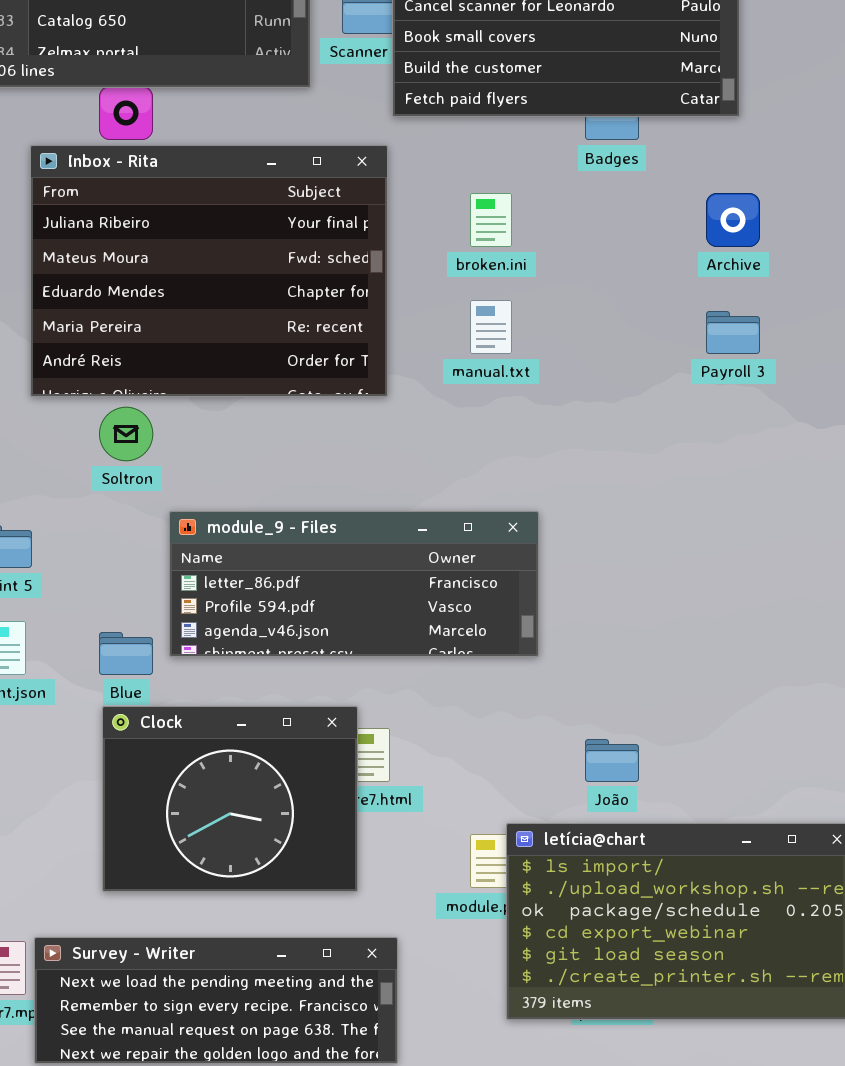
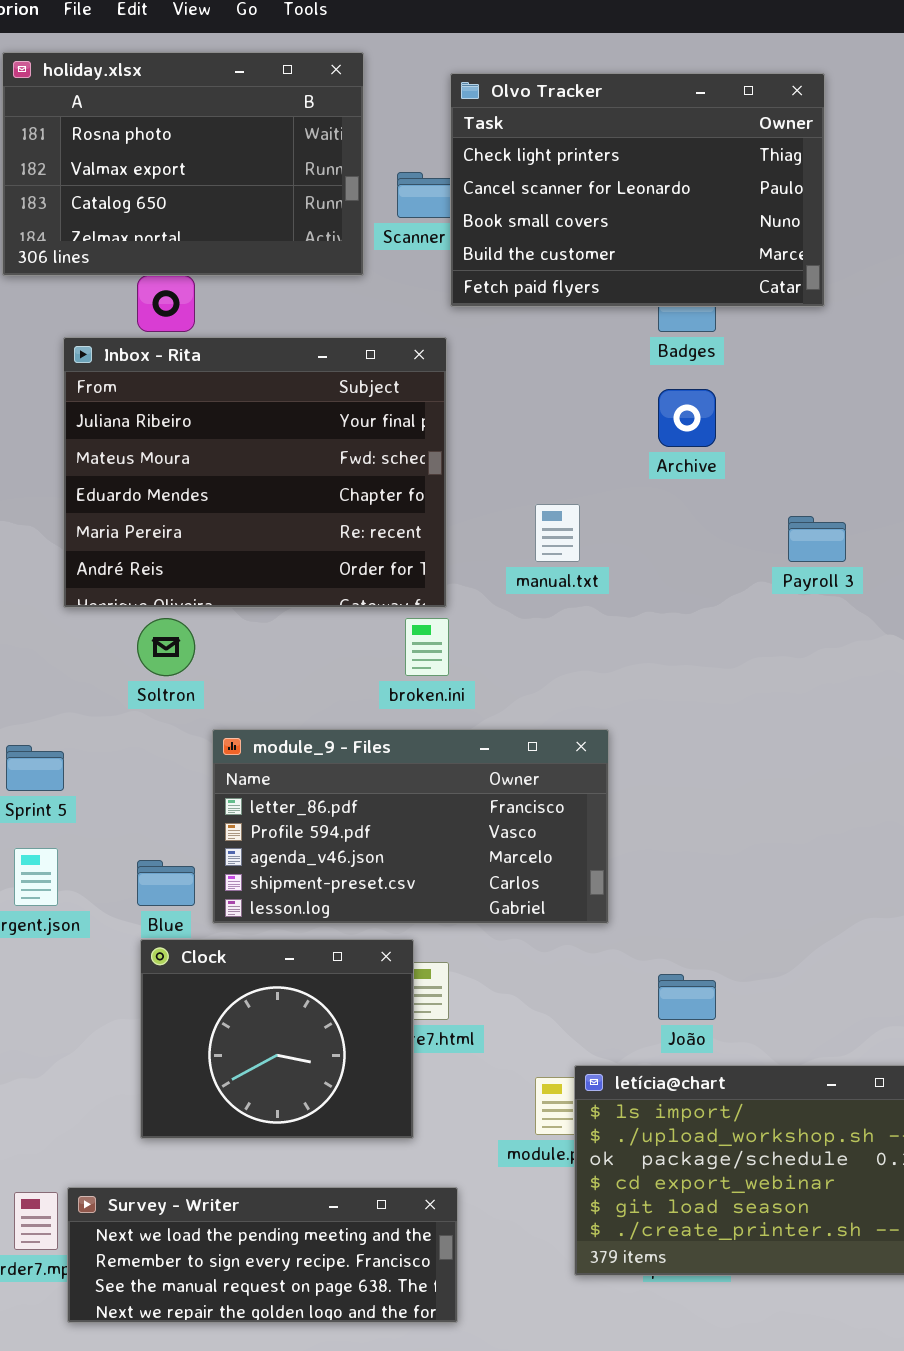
broken.ini: [470,193,512,247] -> [405,618,449,676], moved
Archive: [706,193,760,247] -> [658,389,716,447], moved
module_9 - Files: [169,511,539,657] -> [212,729,609,924], resized

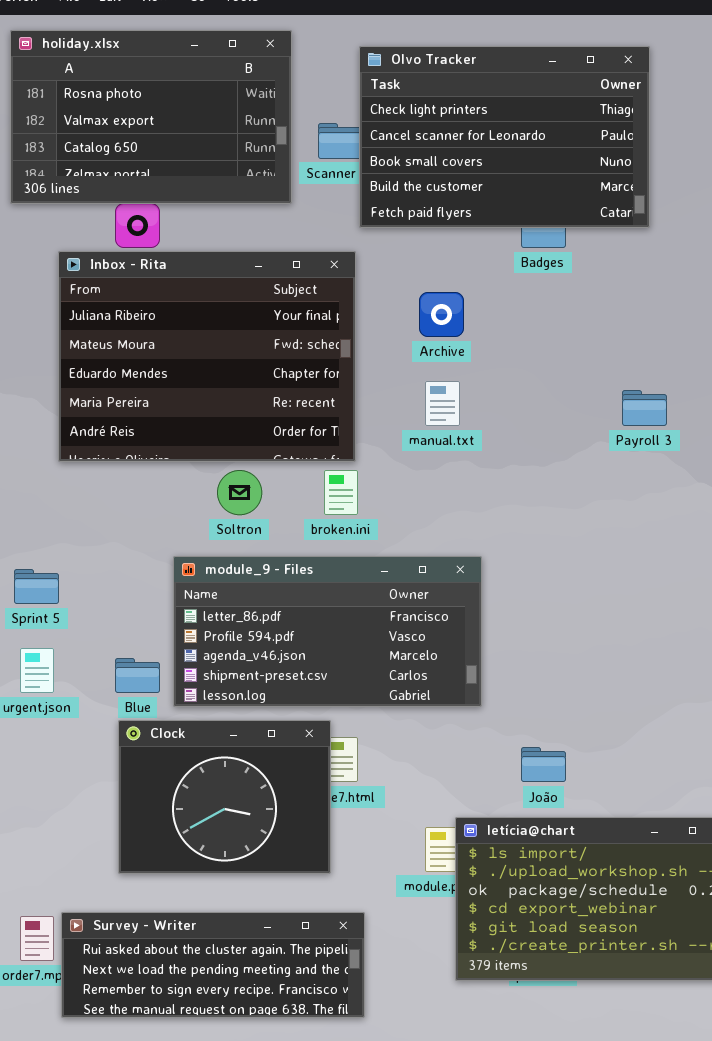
Archive: [658,389,716,447] -> [419,292,464,337], moved
Soltron: [137,618,195,676] -> [217,470,262,515], moved
Survey - Writer: [67,1187,458,1323] -> [61,912,365,1018], scrolled up 1 row

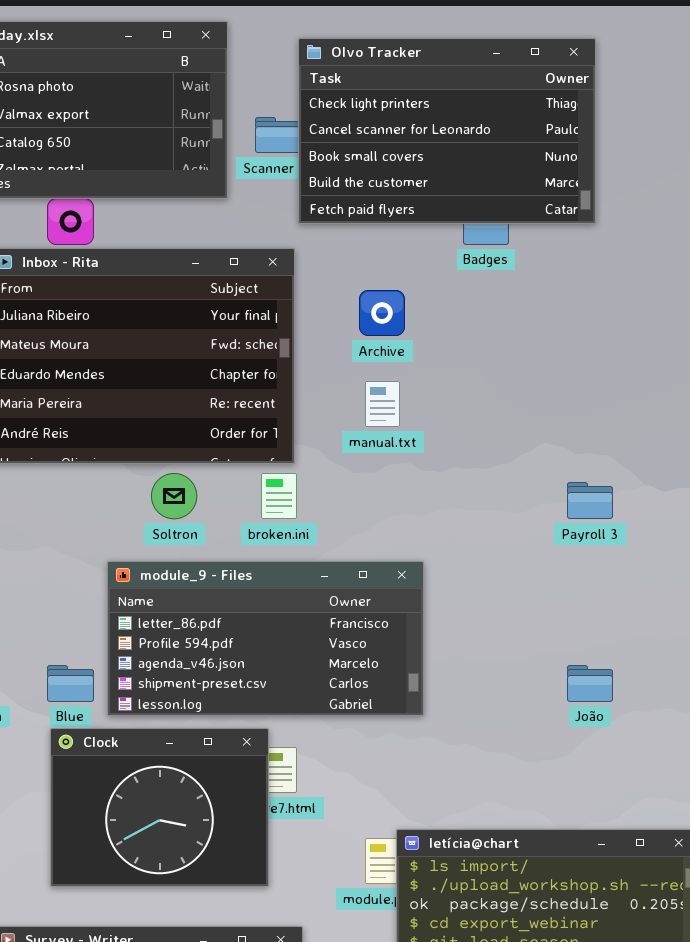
Payroll 3: [622,390,667,426] -> [567,482,613,519], moved
João: [521,747,566,782] -> [567,665,613,702], moved

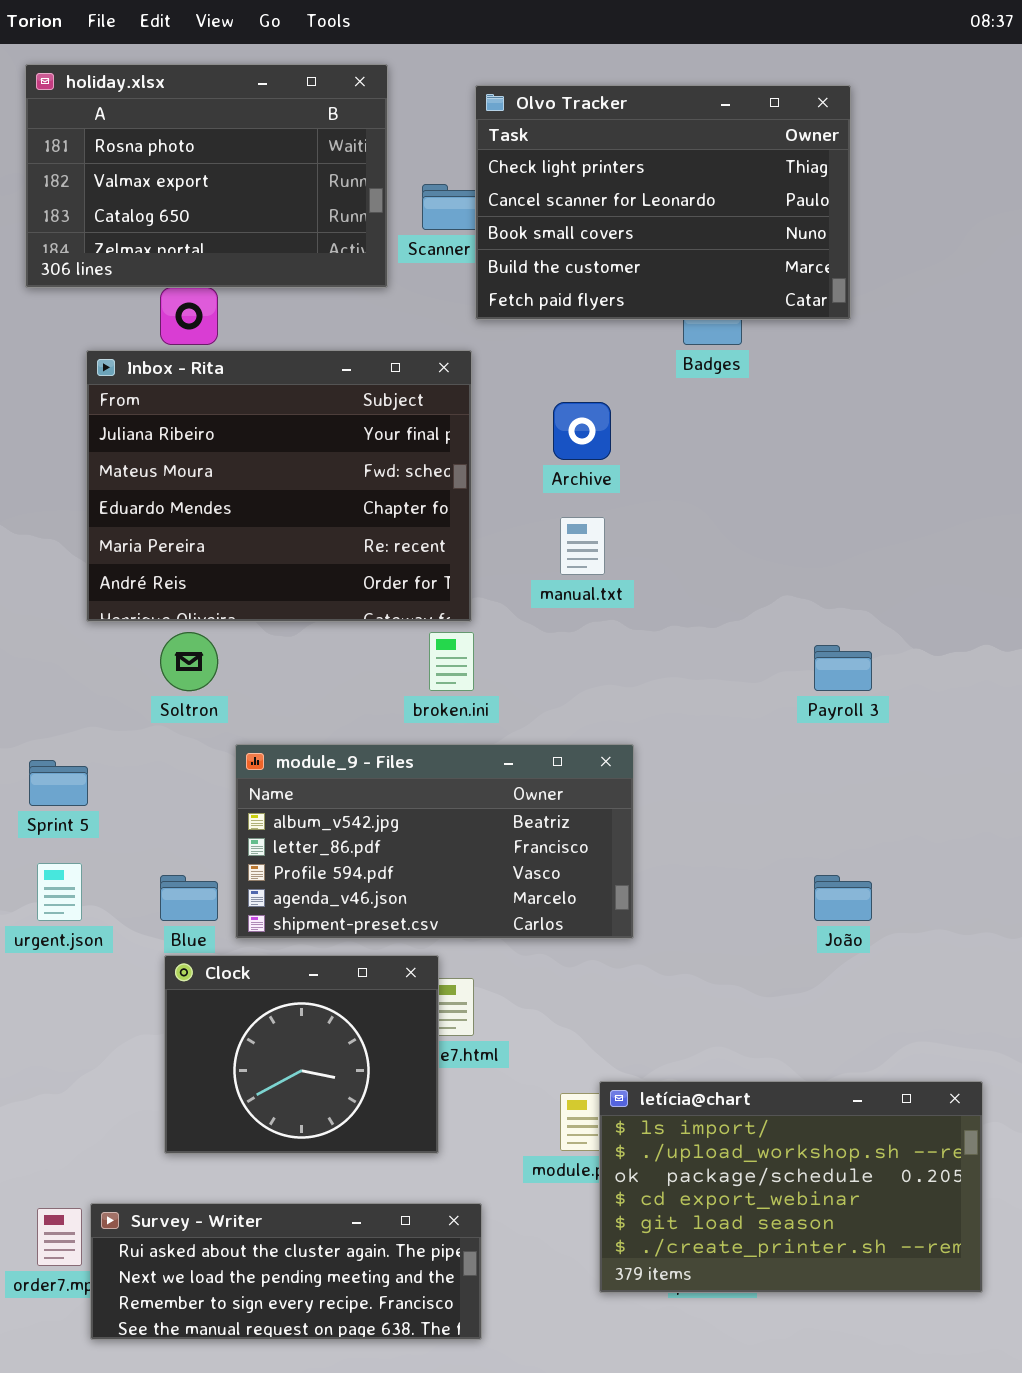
Soltron: [151,473,197,519] -> [160,632,218,691], moved
module_9 - Files: [107,561,424,716] -> [235,744,634,939], scrolled up 1 row

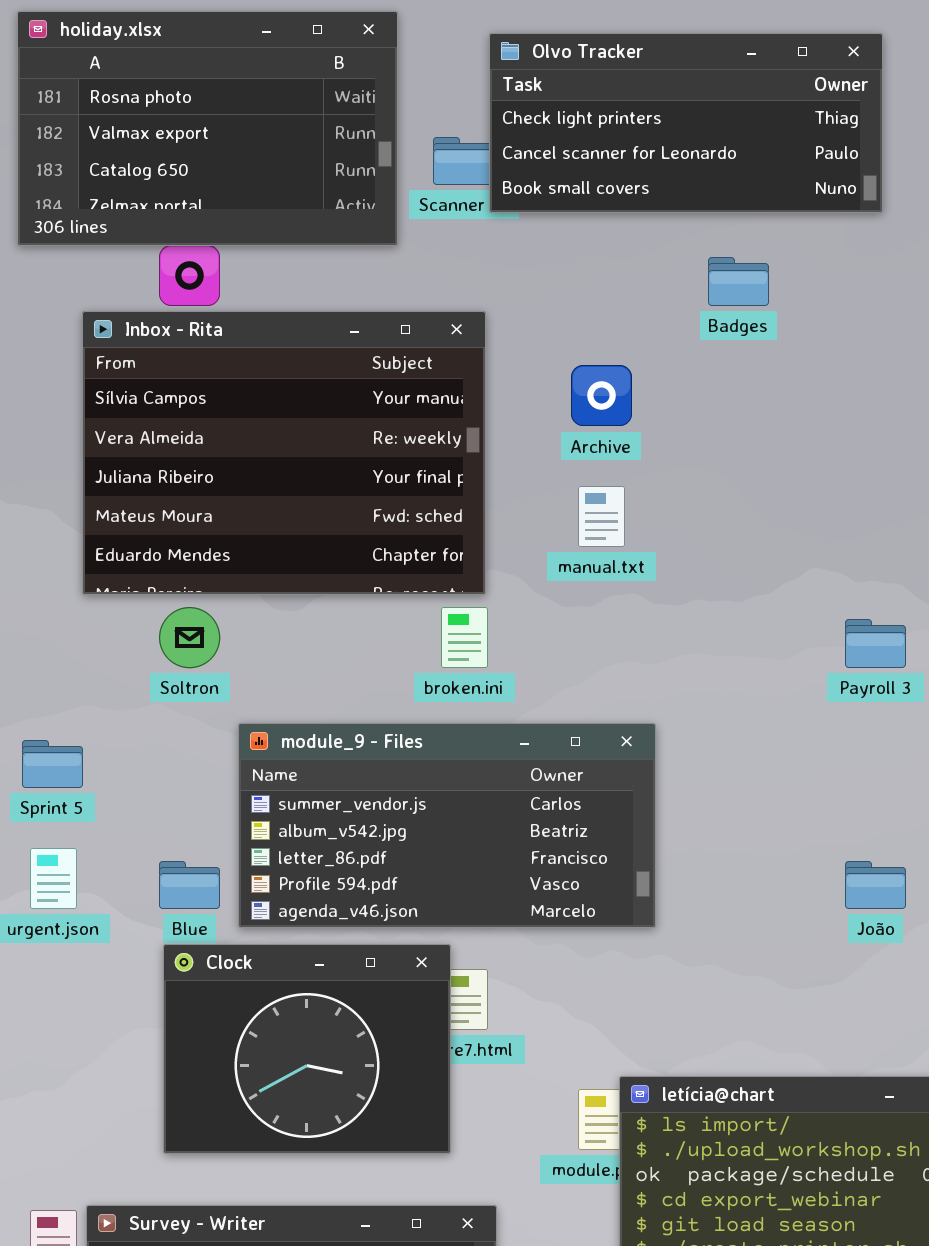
Olvo Tracker: [475,85,851,320] -> [489,33,883,213], resized
Inbox - Rita: [86,350,472,622] -> [82,311,486,595], scrolled up 2 rows
module_9 - Files: [235,744,634,939] -> [238,723,656,928], scrolled up 1 row

